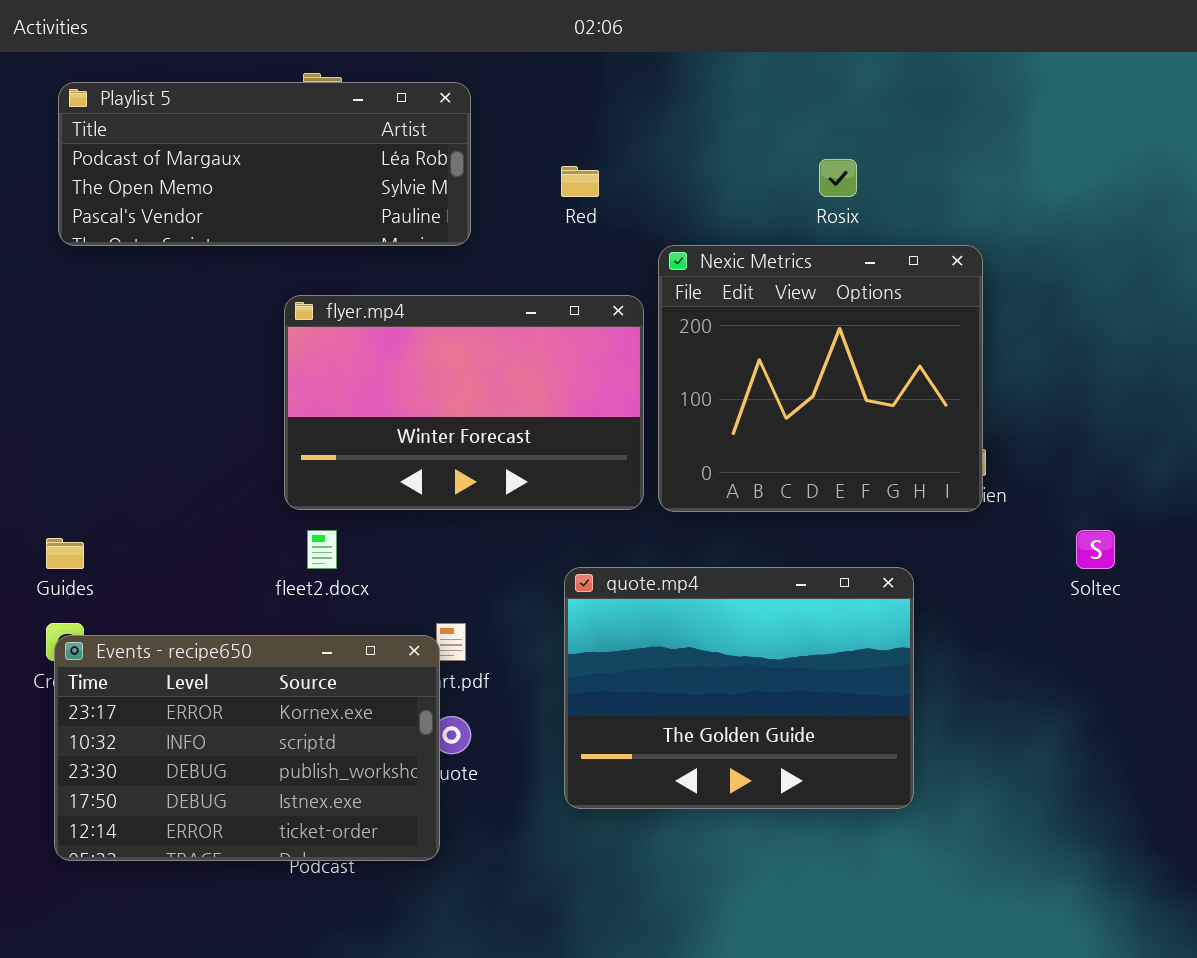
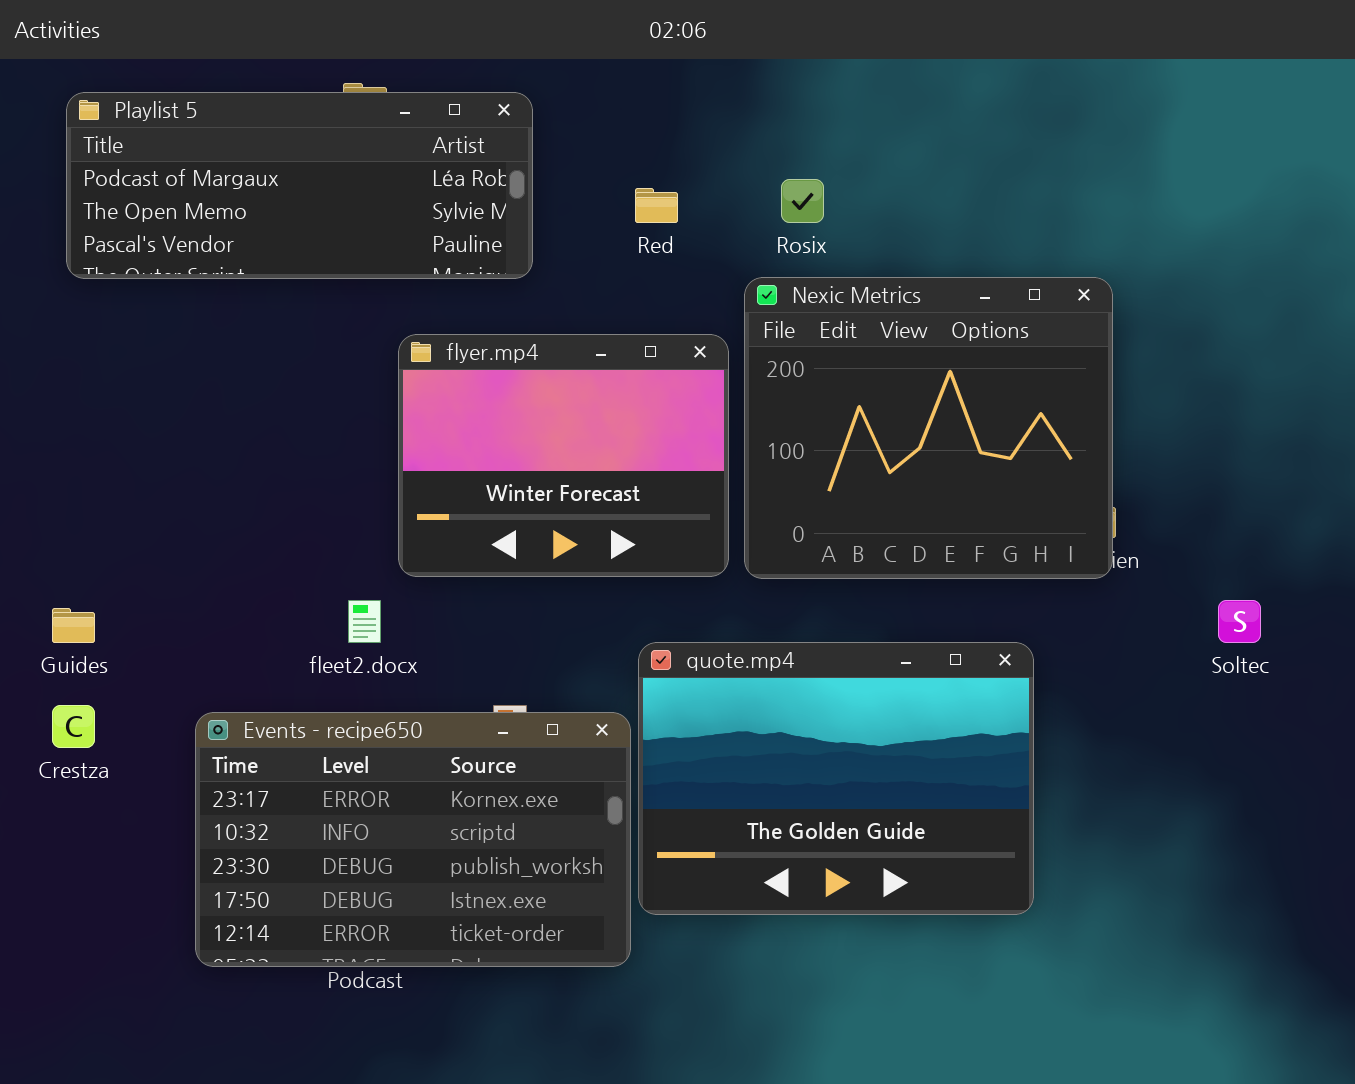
Rosix: [819,159,857,197] -> [781,179,824,223], moved
flyer.mp4: [284,295,644,510] -> [398,334,729,577], resized
Events - recipe650: [54,635,440,861] -> [195,712,631,967], moved

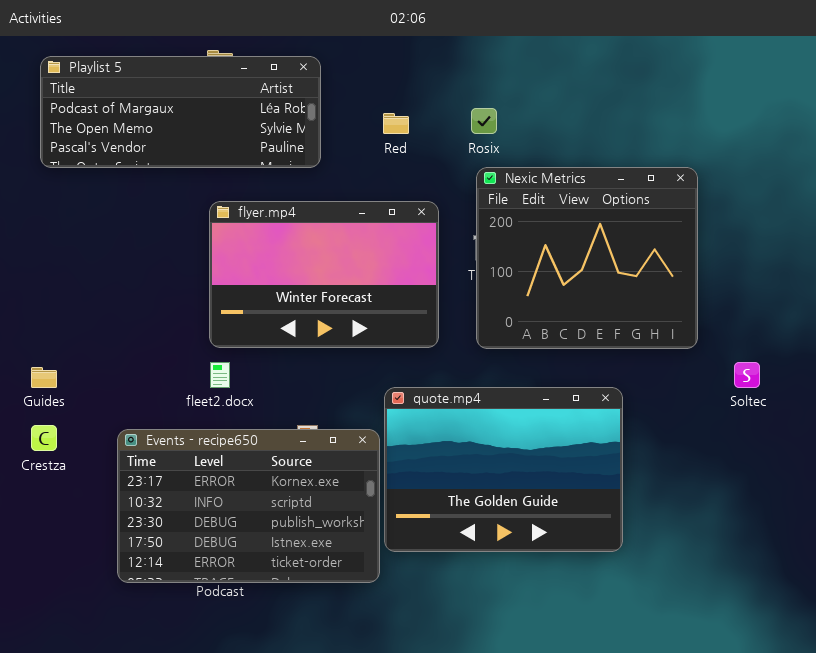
Nexic Metrics: [744,277,1113,579] -> [476,167,698,349], moved
flyer.mp4: [398,334,729,577] -> [209,201,439,348], resized

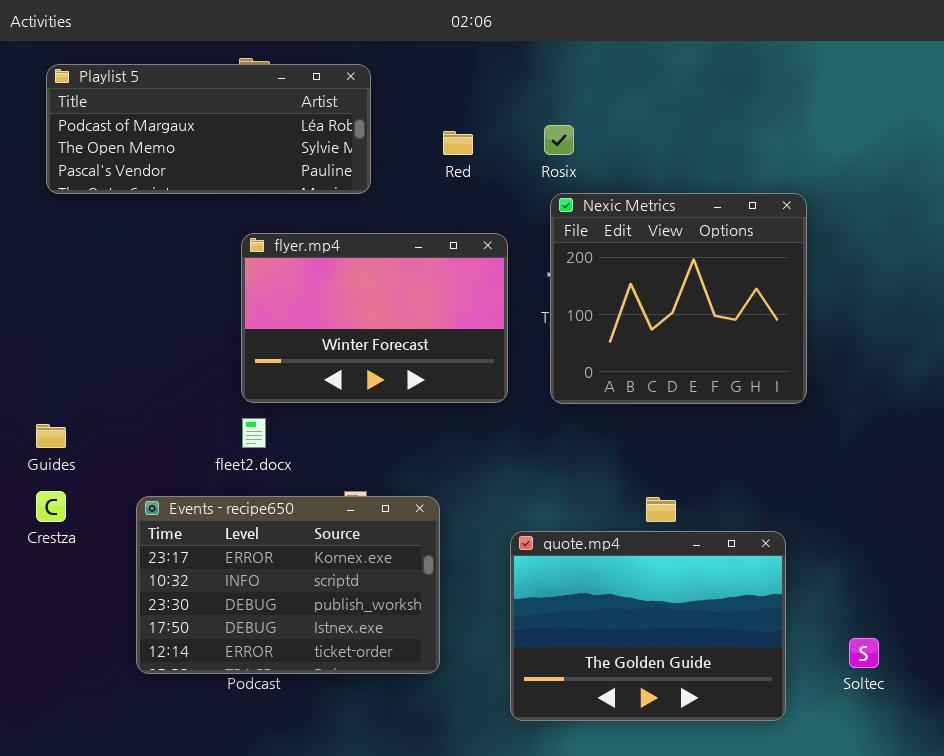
Soltec: [734,362,760,388] -> [849,638,879,668], moved
quote.mp4: [384,387,623,552] -> [510,531,786,721], moved

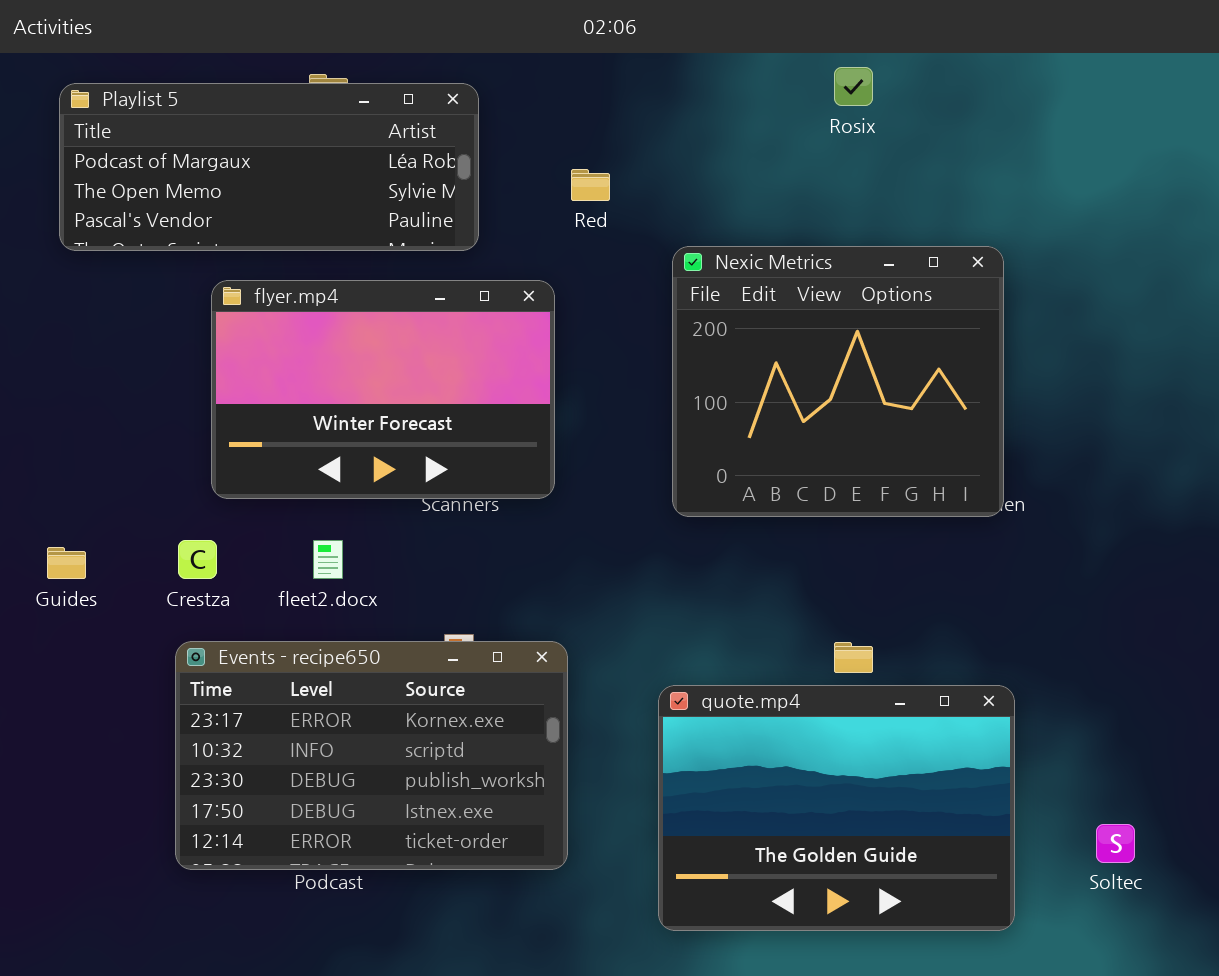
Rosix: [544,125,574,155] -> [834,67,873,106], moved
Nexic Metrics: [550,193,807,404] -> [672,246,1004,517], moved
flyer.mp4: [241,233,508,403] -> [211,280,555,499], moved
Crestza: [36,491,66,522] -> [178,540,217,579], moved

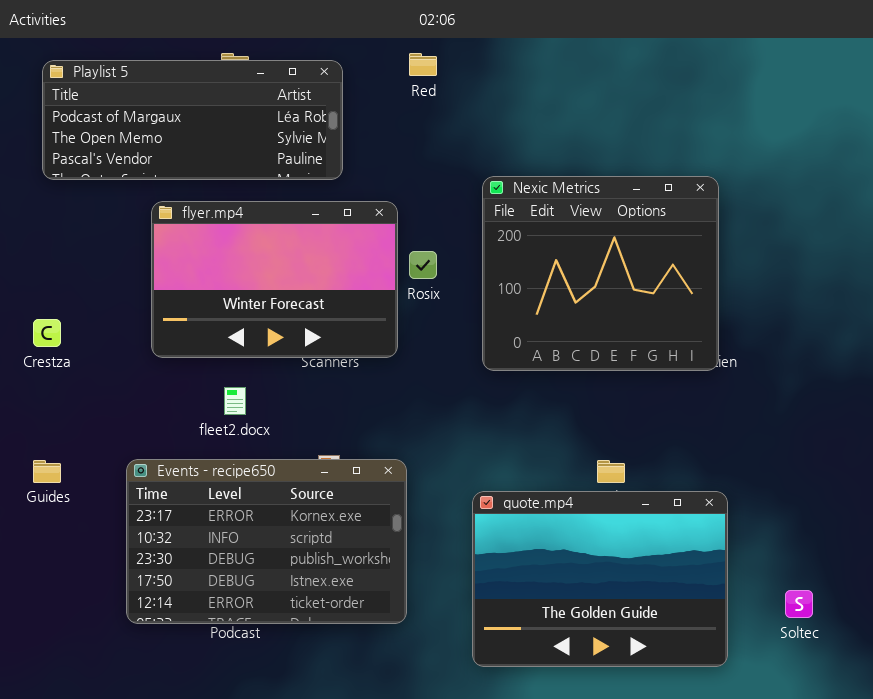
Rosix: [834,67,873,106] -> [409,251,437,279], moved
Red: [571,169,610,201] -> [409,53,437,76], moved
Crestza: [178,540,217,579] -> [33,319,61,347], moved
Guides: [47,547,86,579] -> [33,460,61,483], moved

